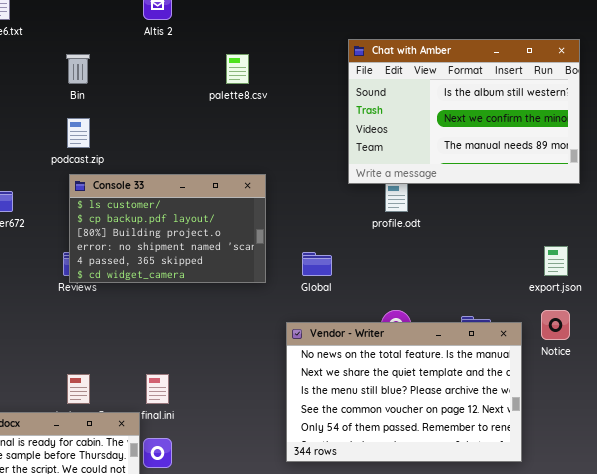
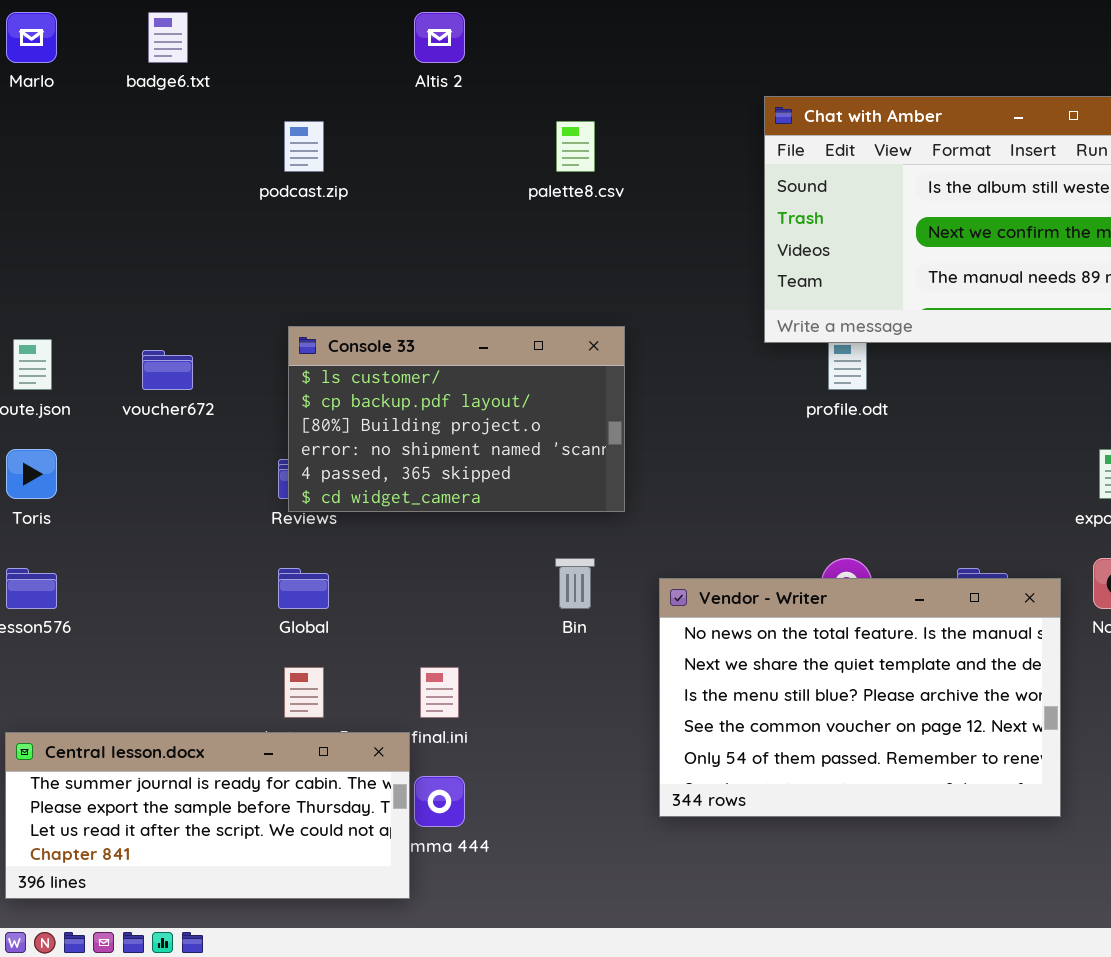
Bin: [66,54,90,84] -> [555,558,595,609], moved
podcast.zip: [67,118,90,148] -> [284,121,324,172], moved
Global: [302,252,332,276] -> [278,568,329,609], moved

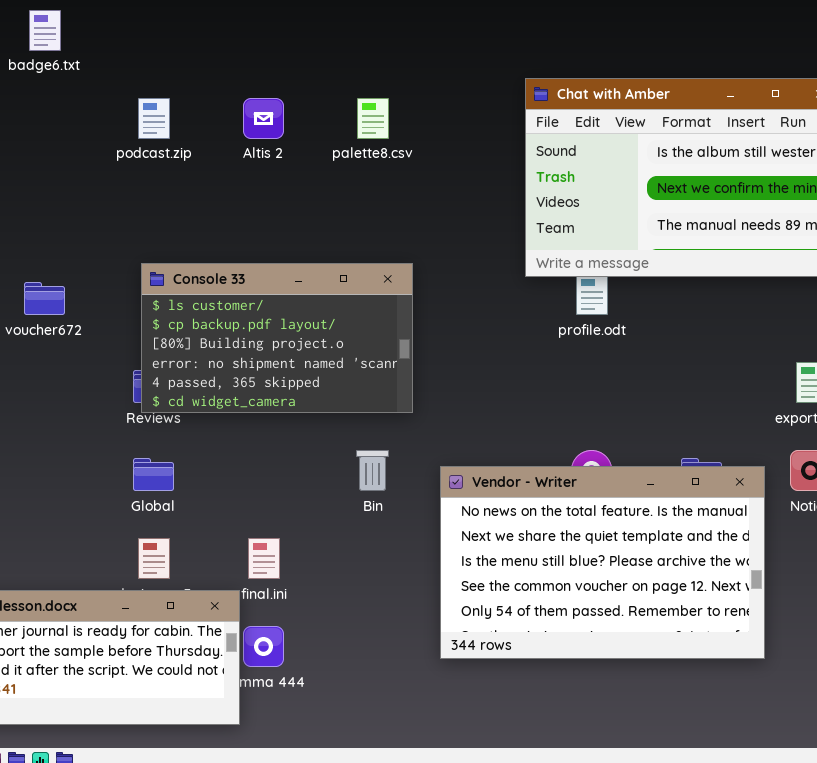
Altis 2: [414,12,465,63] -> [243,98,284,139], moved

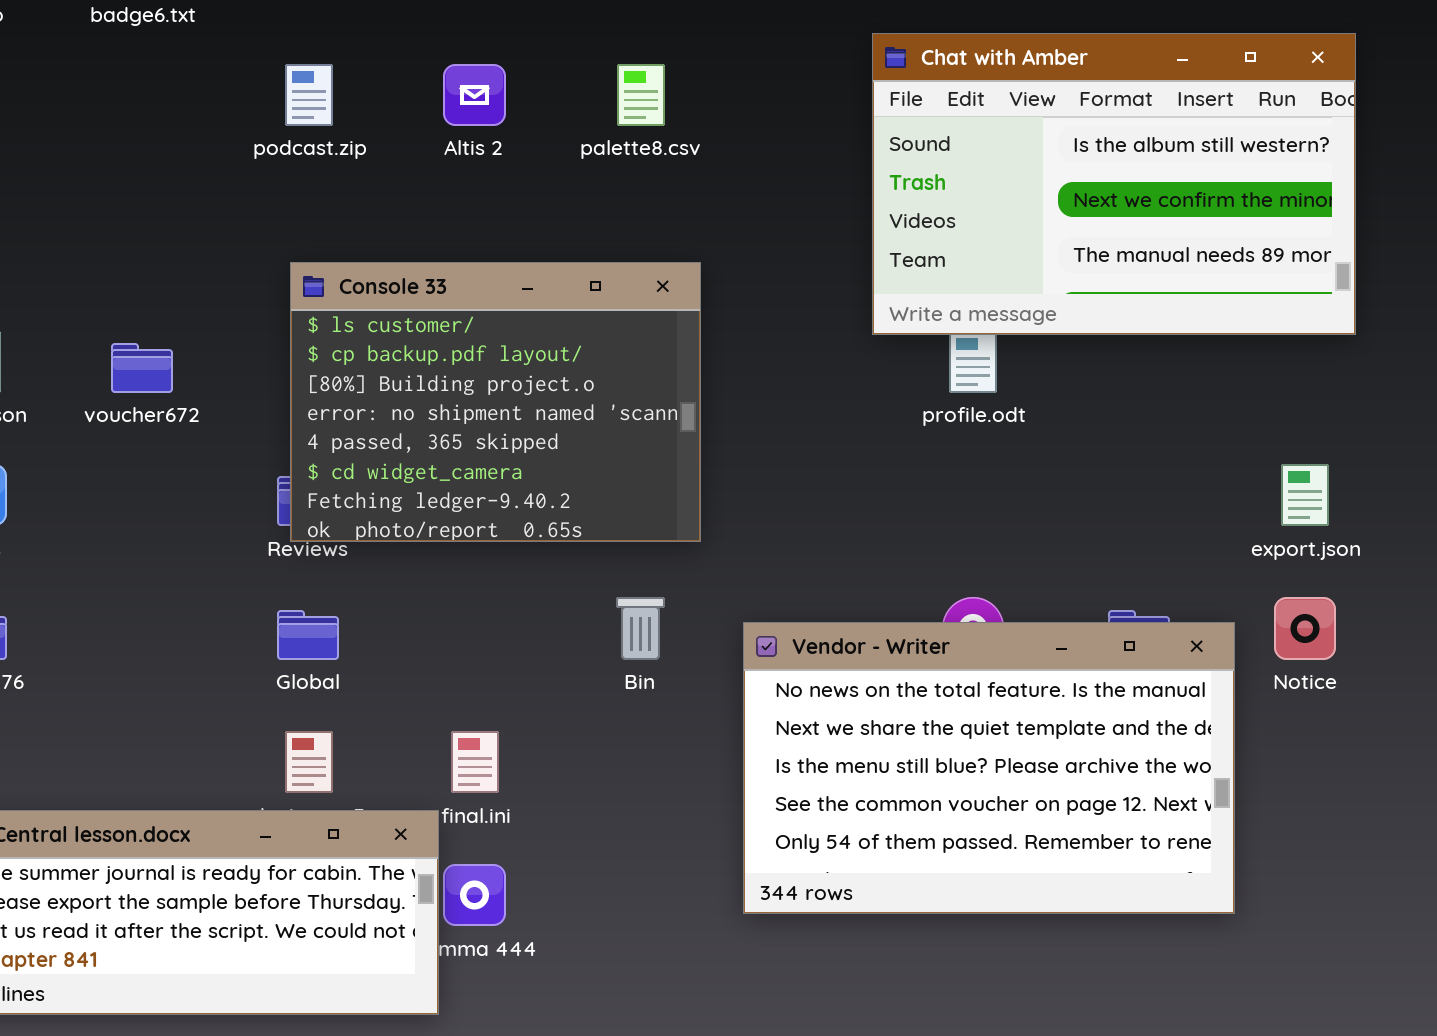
Console 33: [141,263,413,413] -> [290,262,701,542], resized

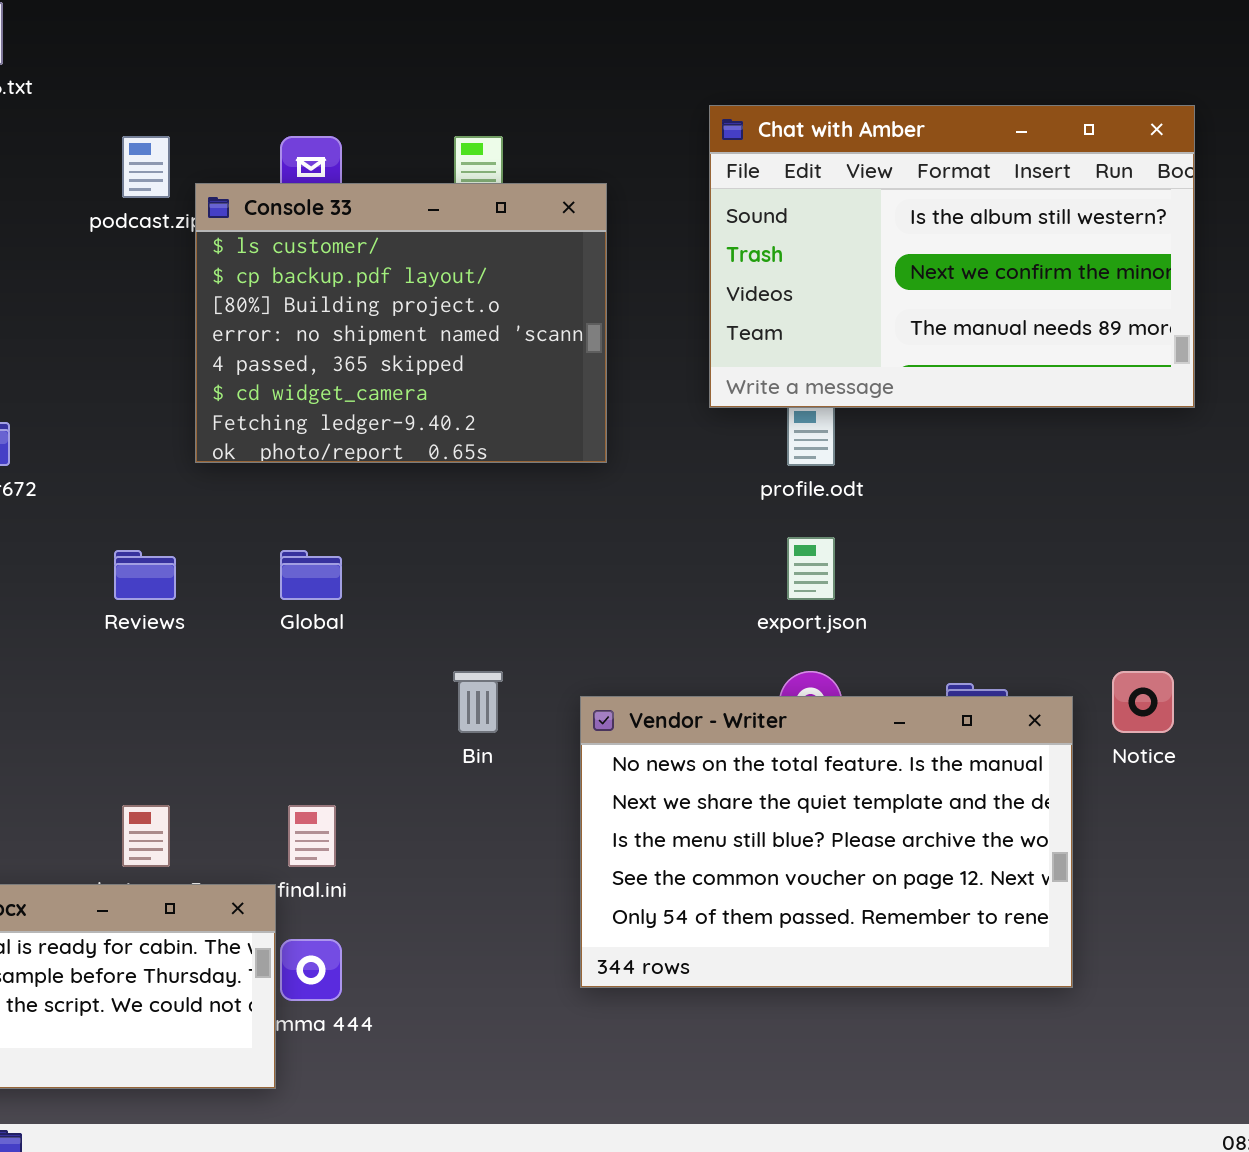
Console 33: [290,262,701,542] -> [195,183,607,463], moved
export.json: [1281,464,1329,526] -> [787,537,835,600], moved
Global: [277,610,339,660] -> [280,550,342,600], moved

